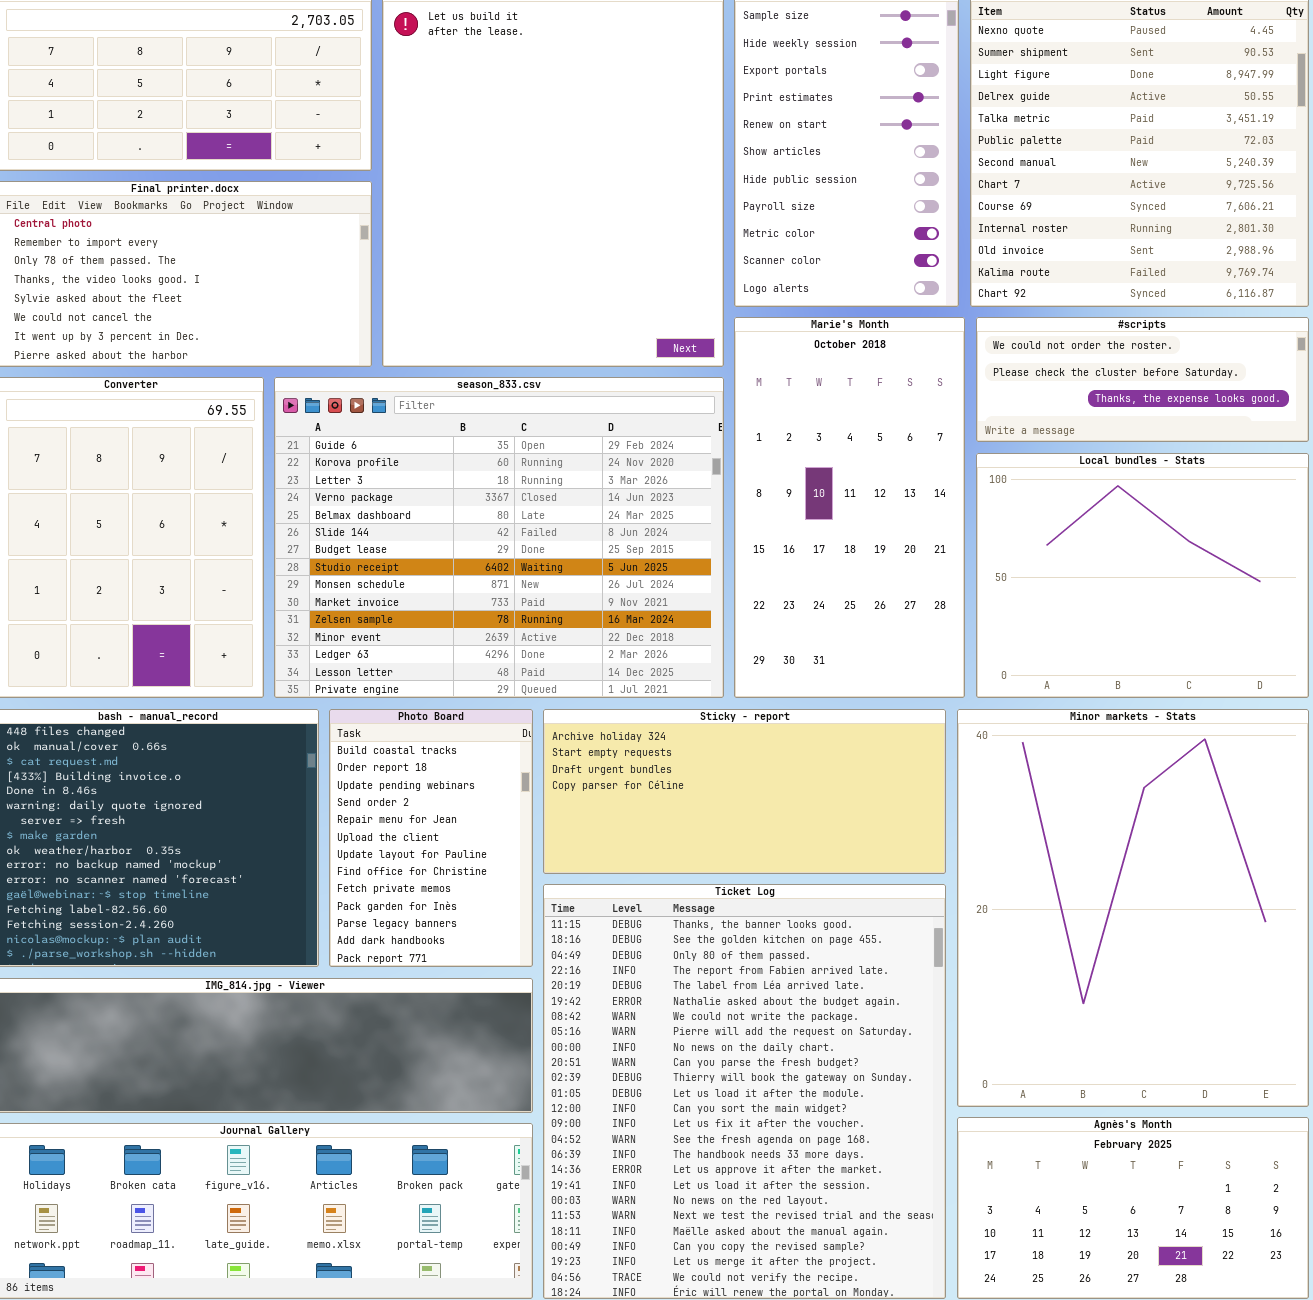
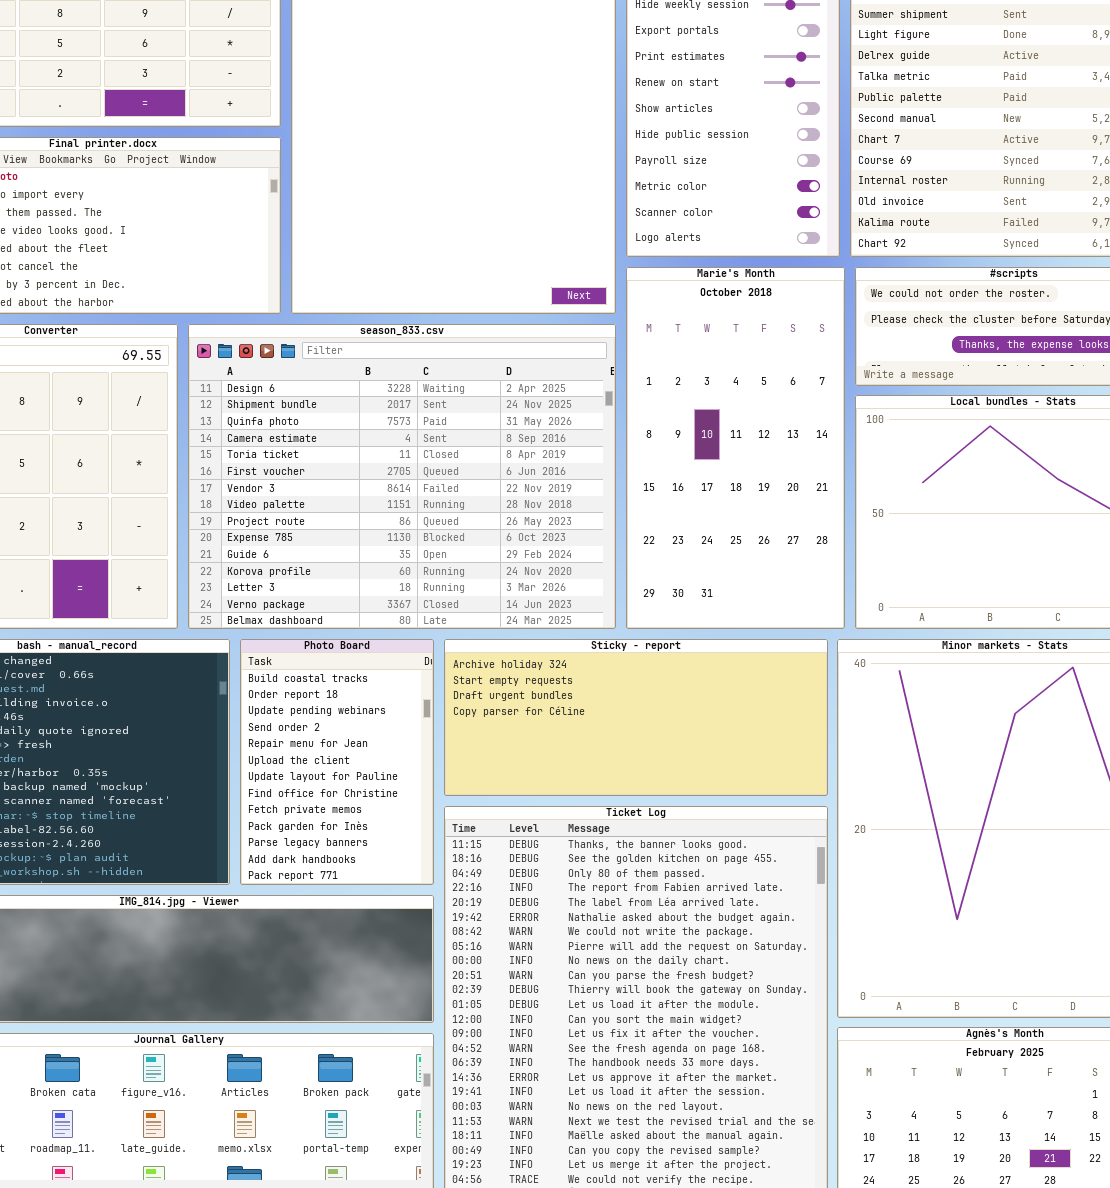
season_833.csv: [274,377,724,698] -> [188,324,616,629], scrolled up 10 rows

